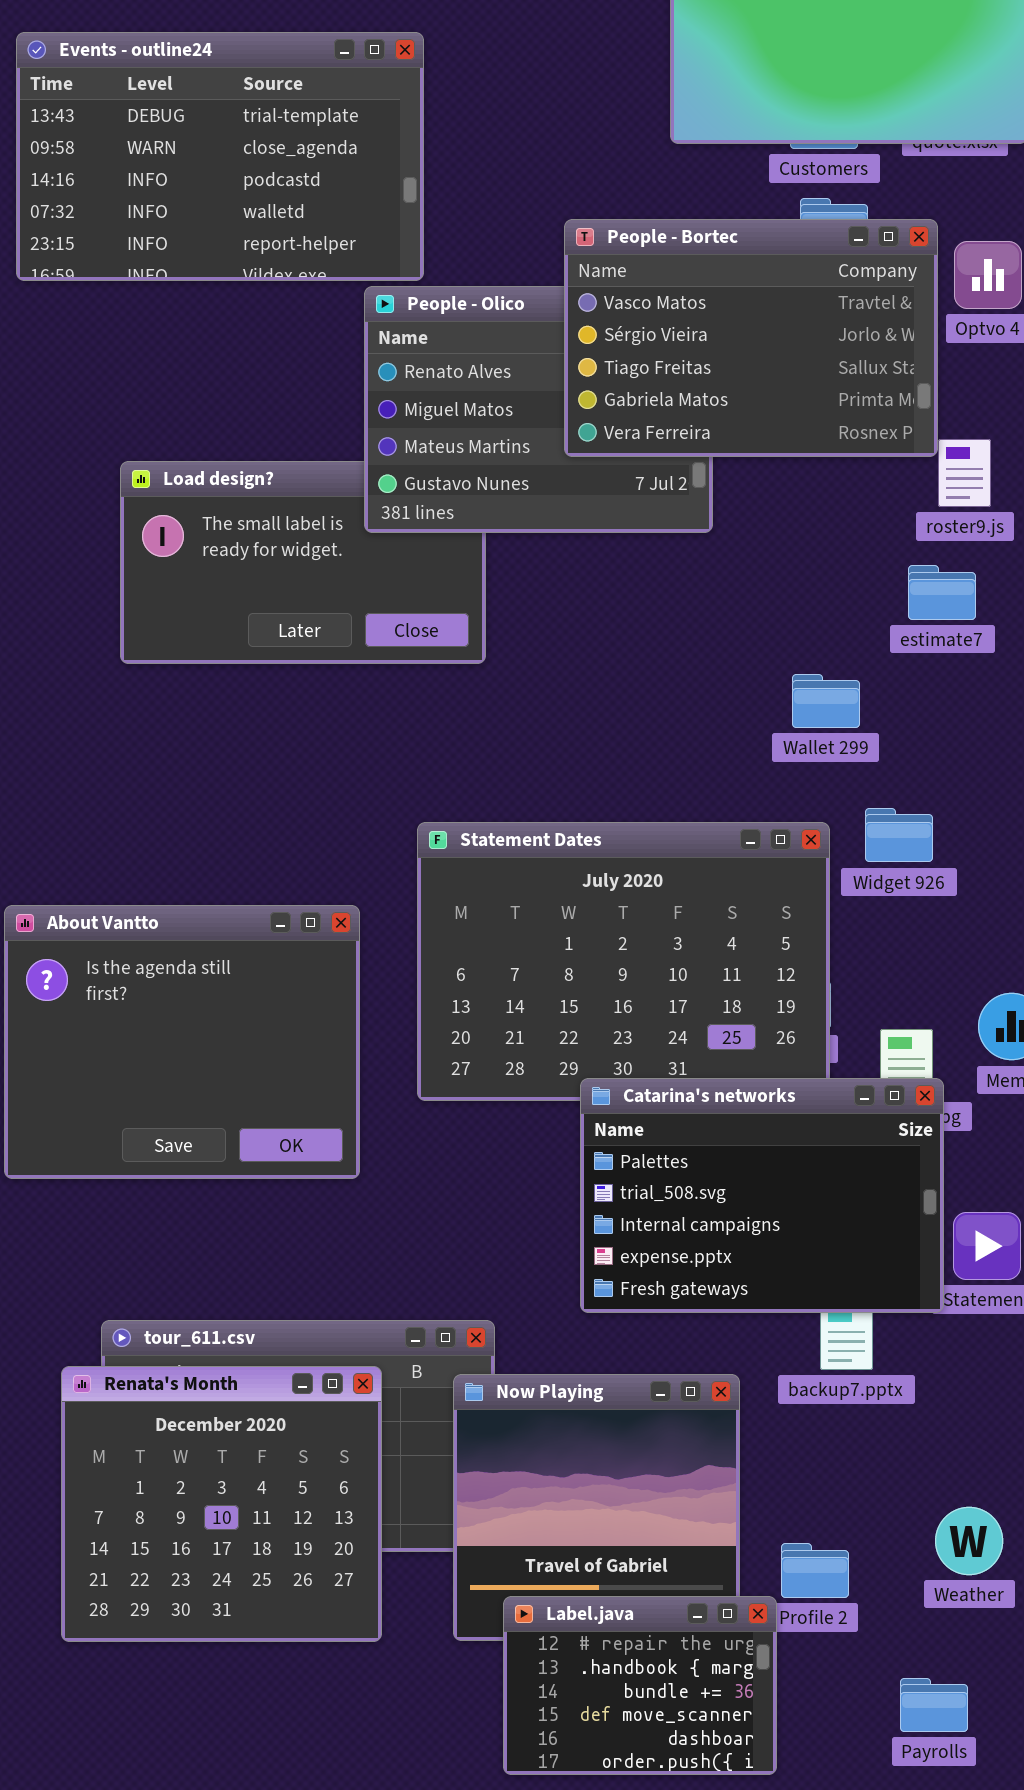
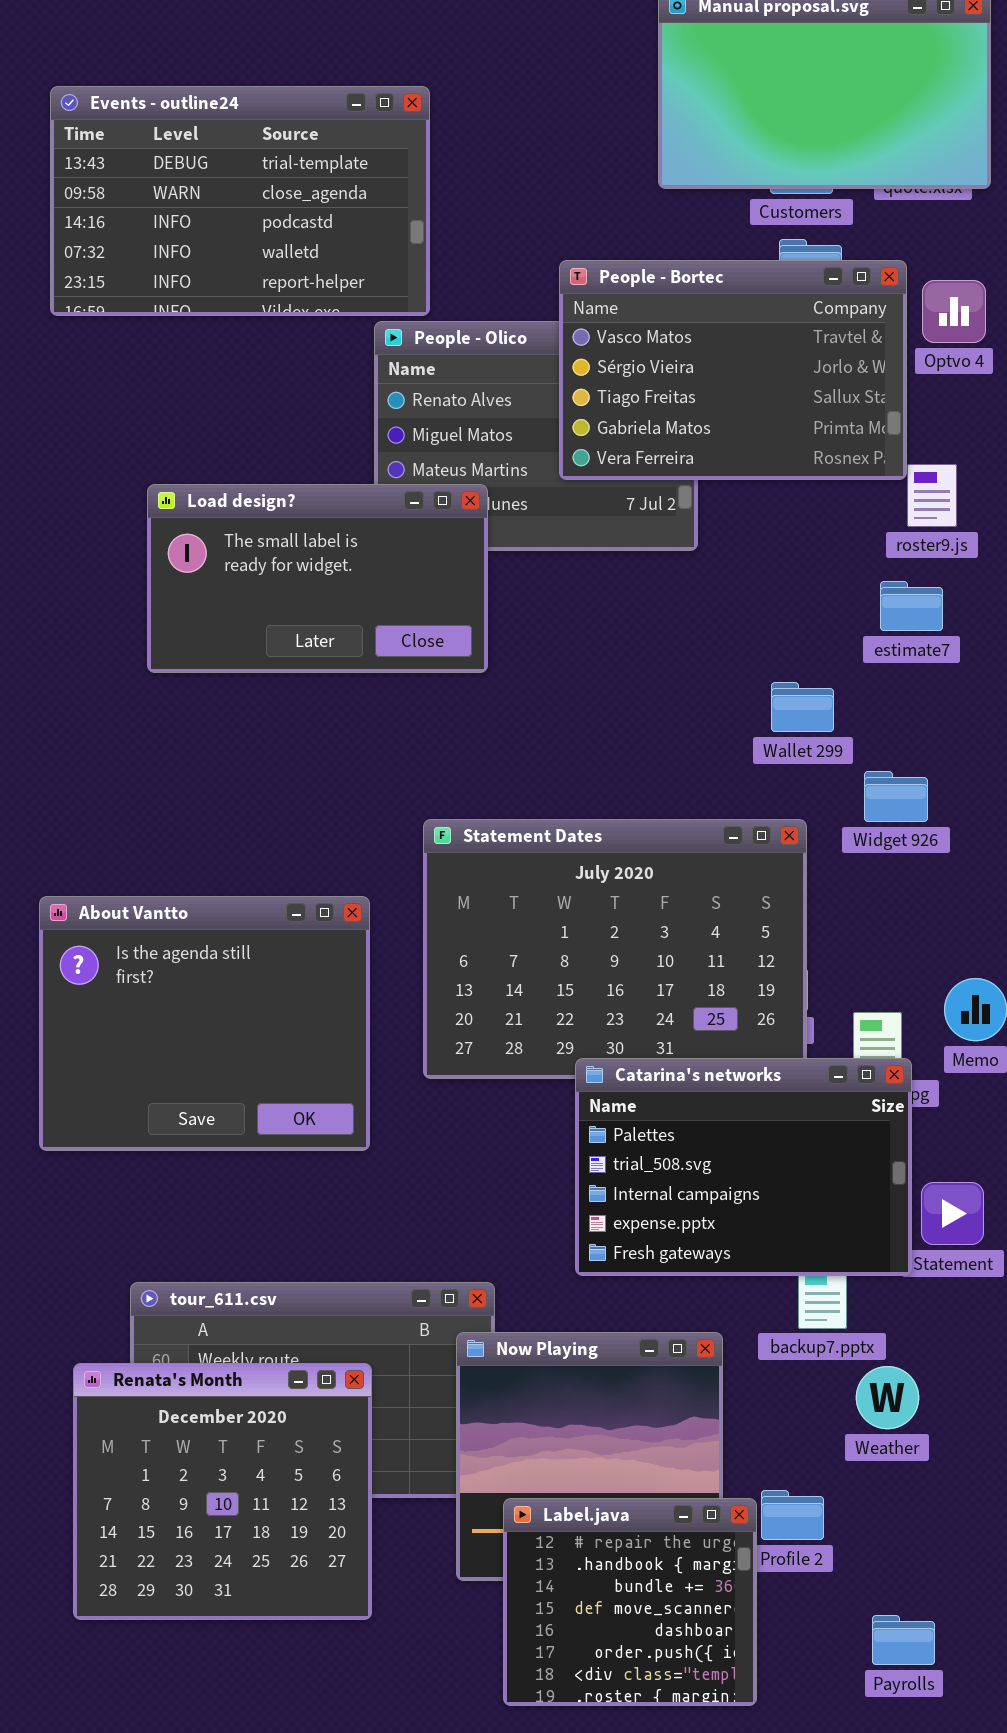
Load design?: [120,461,486,664] -> [147,484,488,673], raised
Widget 926: [865,808,933,862] -> [864,771,928,822], moved
Renata's Month: [61,1366,382,1642] -> [73,1363,372,1620], moved
Weather: [935,1507,1003,1575] -> [856,1366,919,1429], moved
Label.java: [503,1596,777,1775] -> [503,1498,757,1706], resized

